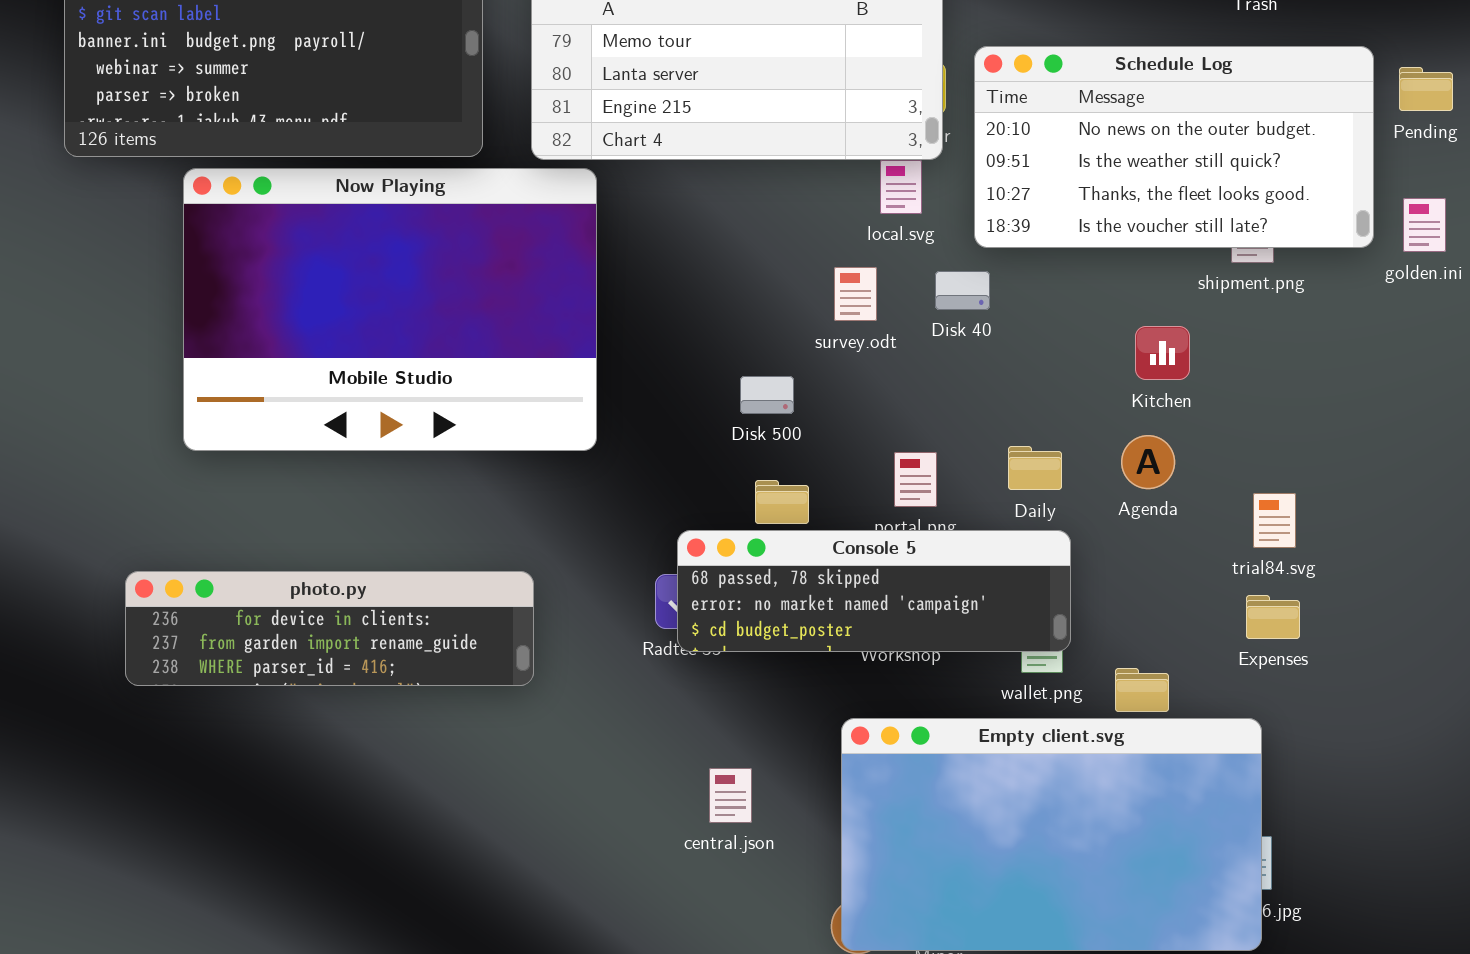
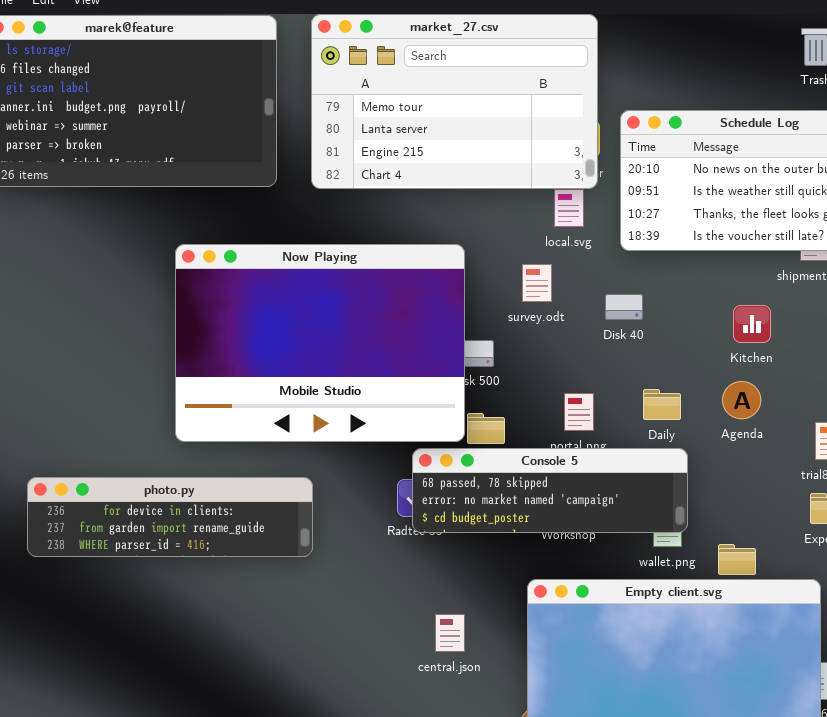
Now Playing: [183,168,597,451] -> [175,244,465,442], moved
Disk 40: [935,271,990,310] -> [605,294,643,320], moved

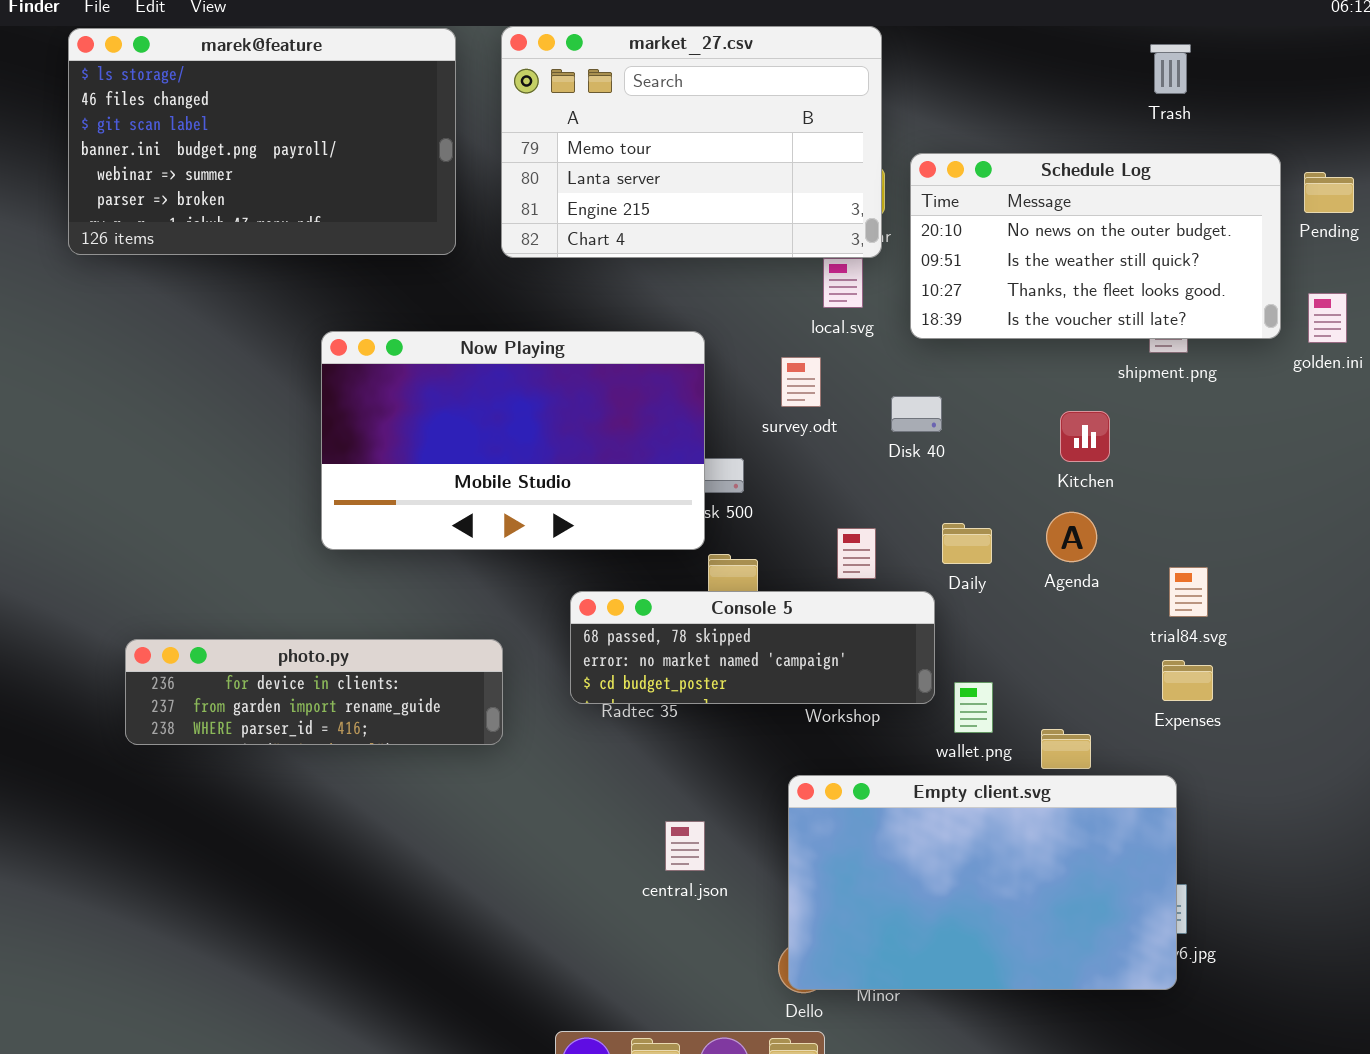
Now Playing: [175,244,465,442] -> [321,331,705,550], resized
Console 5: [412,448,688,533] -> [570,591,935,704], moved

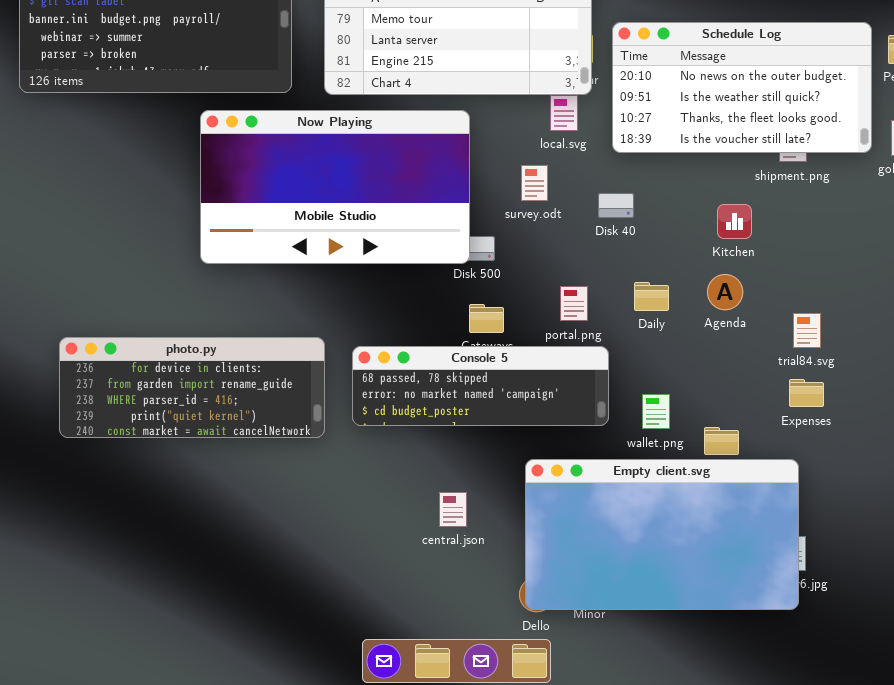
Now Playing: [321,331,705,550] -> [200,110,470,264], moved
Console 5: [570,591,935,704] -> [352,346,609,426], moved
photo.py: [125,639,503,745] -> [59,337,325,438], resized

